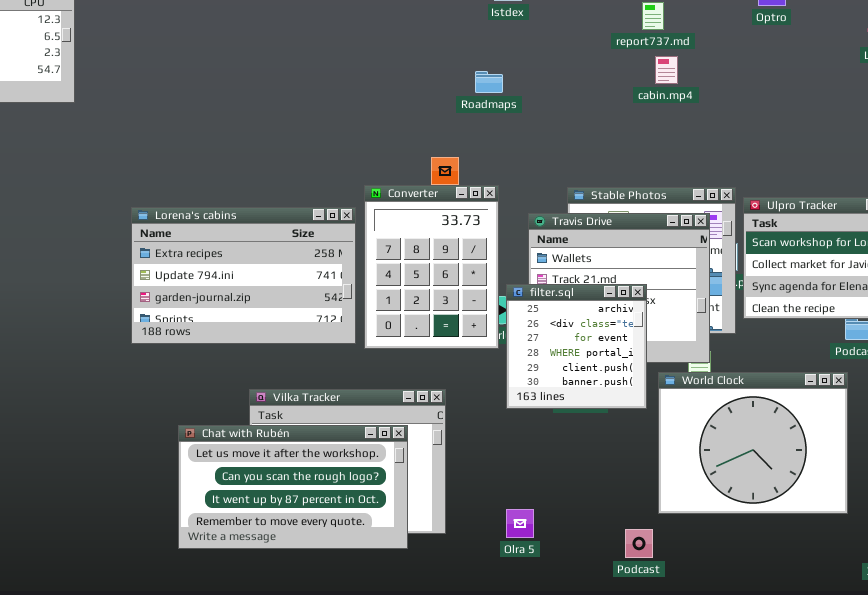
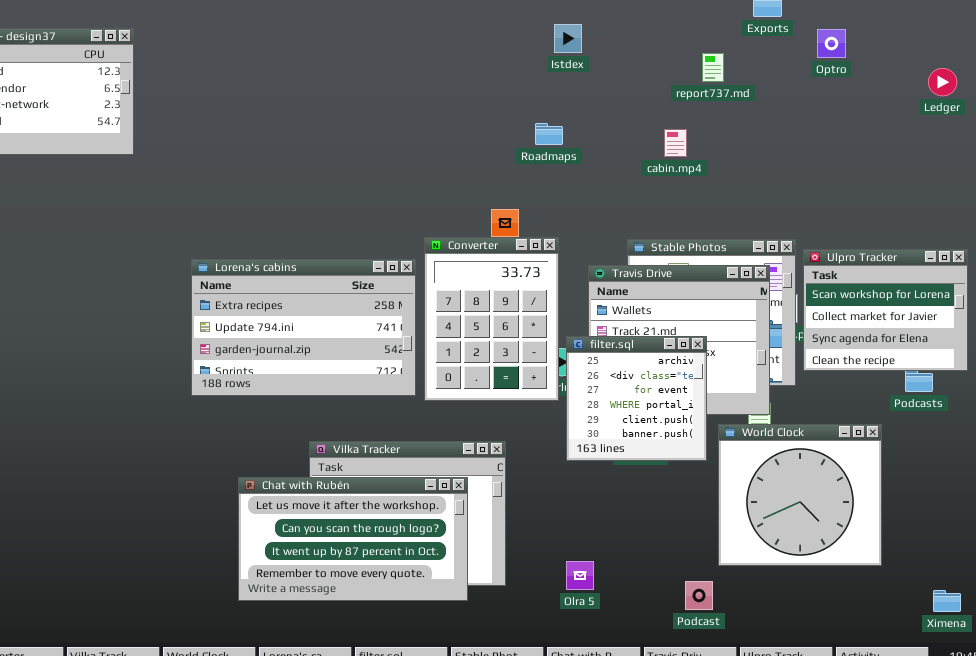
cabin.mp4: [655,56,678,84] -> [664,129,687,157], moved
World Clock: [658,372,848,514] -> [718,424,882,566], resized

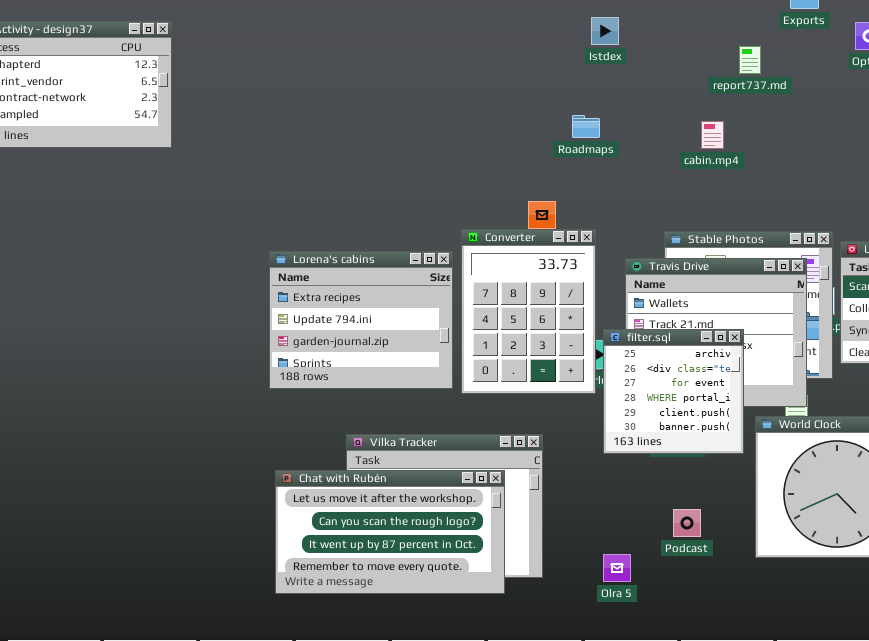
Lorena's cabins: [191,259,416,396] -> [269,251,453,389], resized
Podcast: [685,581,713,610] -> [673,509,701,537], moved

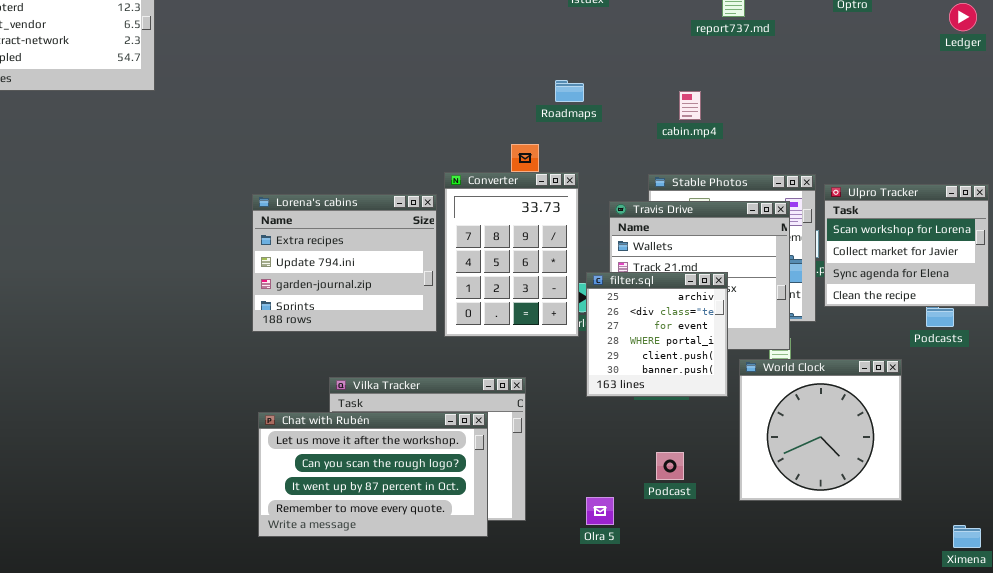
Roadmaps: [572,115,600,138] -> [555,80,584,102], moved
cabin.mp4: [701,121,724,149] -> [679,91,701,120], moved

